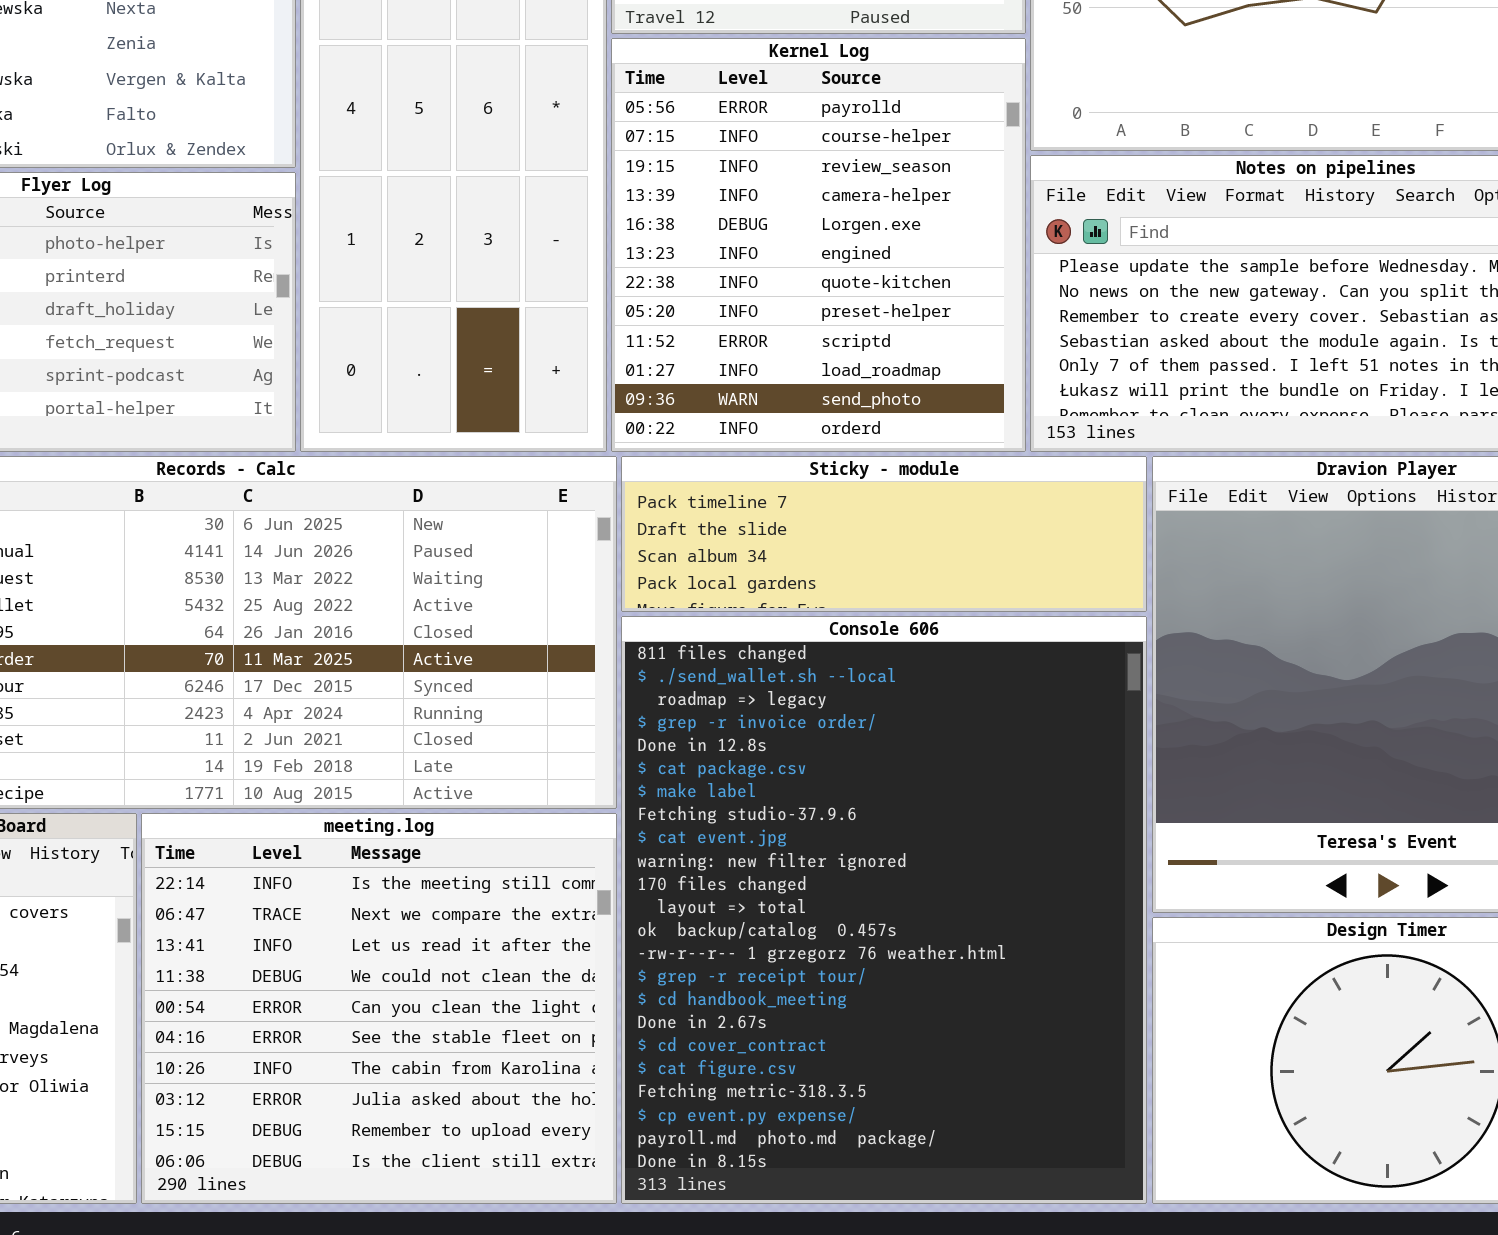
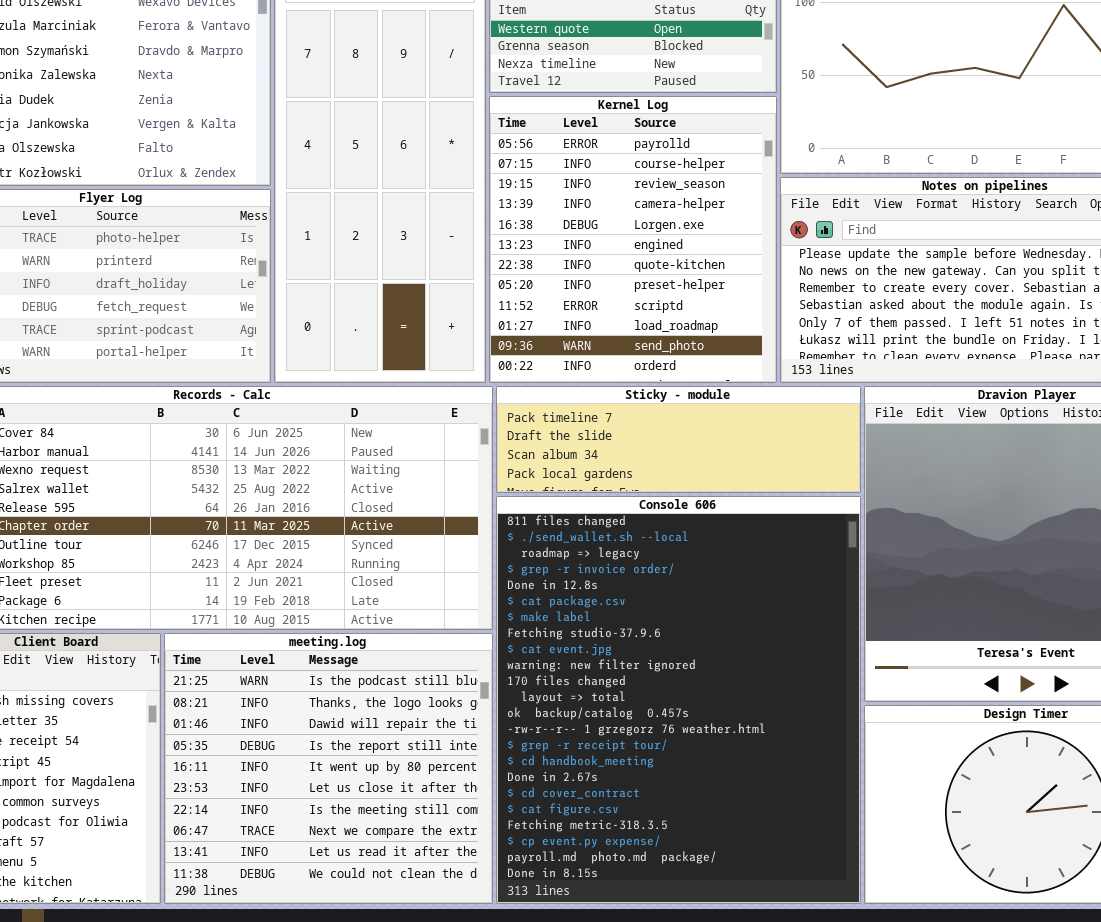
meeting.log: [141,813,617,1204] -> [164,633,493,904], scrolled up 6 rows

